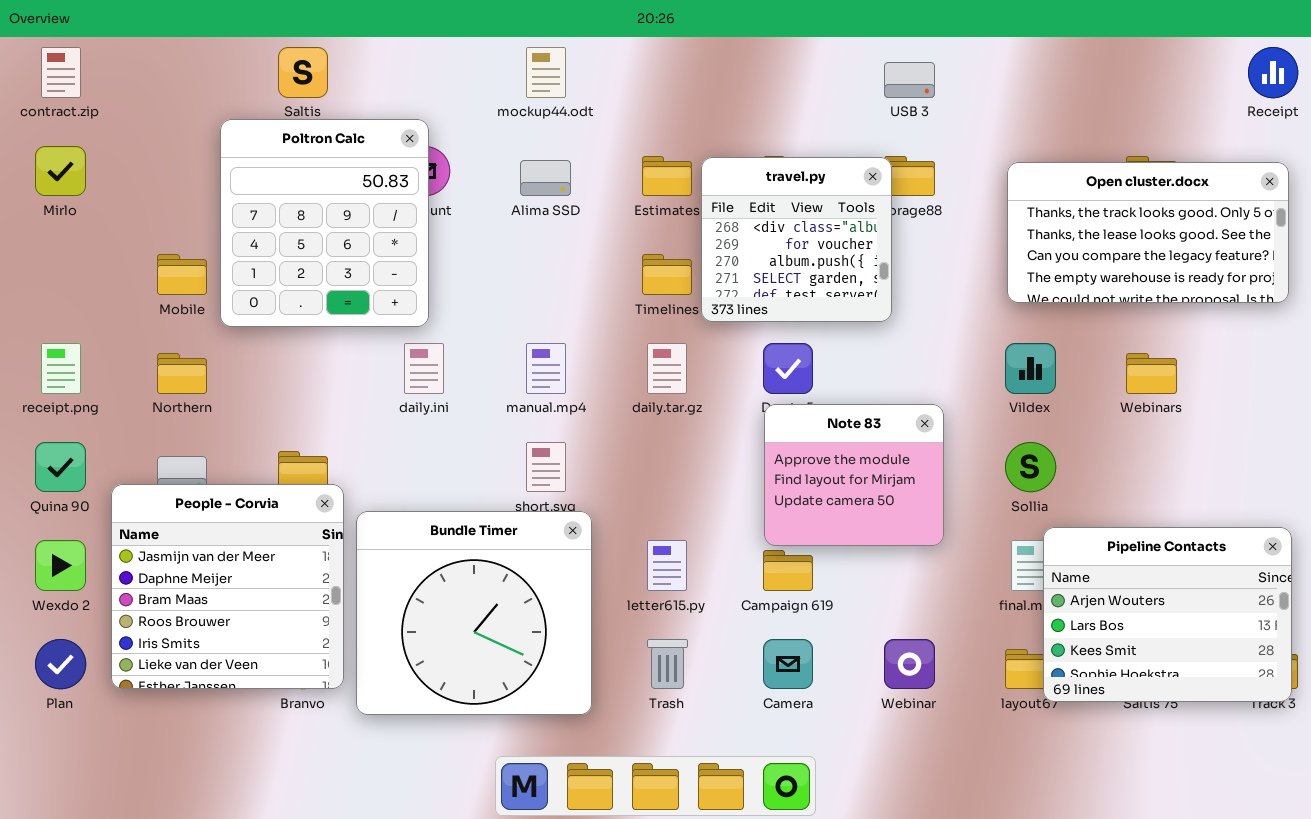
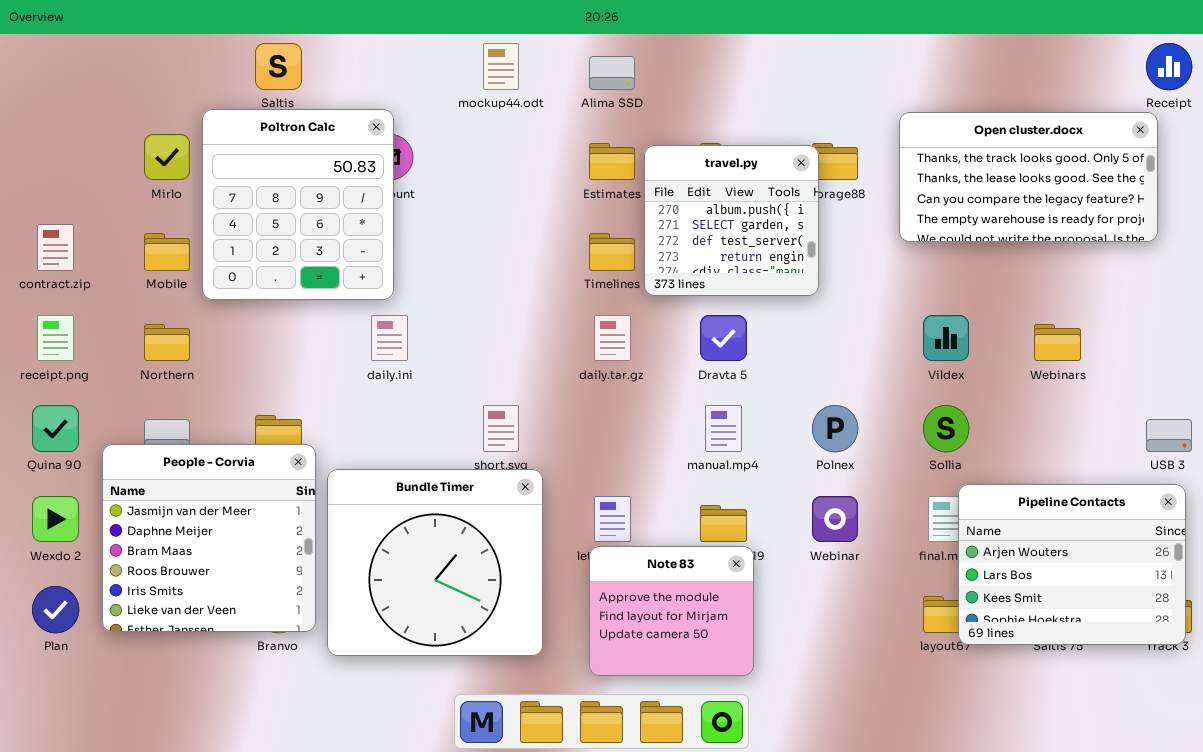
contract.zip: [41,47,81,98] -> [37,224,74,271], moved
USB 3: [884,62,935,98] -> [1146,419,1192,452], moved
Mirlo: [35,146,86,196] -> [144,134,190,180], moved
travel.py: [701,157,892,322] -> [644,145,819,296], scrolled down 2 rows
Alima SSD: [520,160,571,196] -> [589,56,635,90], moved
Open cluster.docx: [1007,162,1289,303] -> [899,112,1158,242], moved
manual.mp4: [526,343,566,394] -> [705,405,742,452], moved
Note 83: [764,404,944,546] -> [589,546,754,676], moved
Webinar: [884,639,935,689] -> [812,496,858,542], moved

